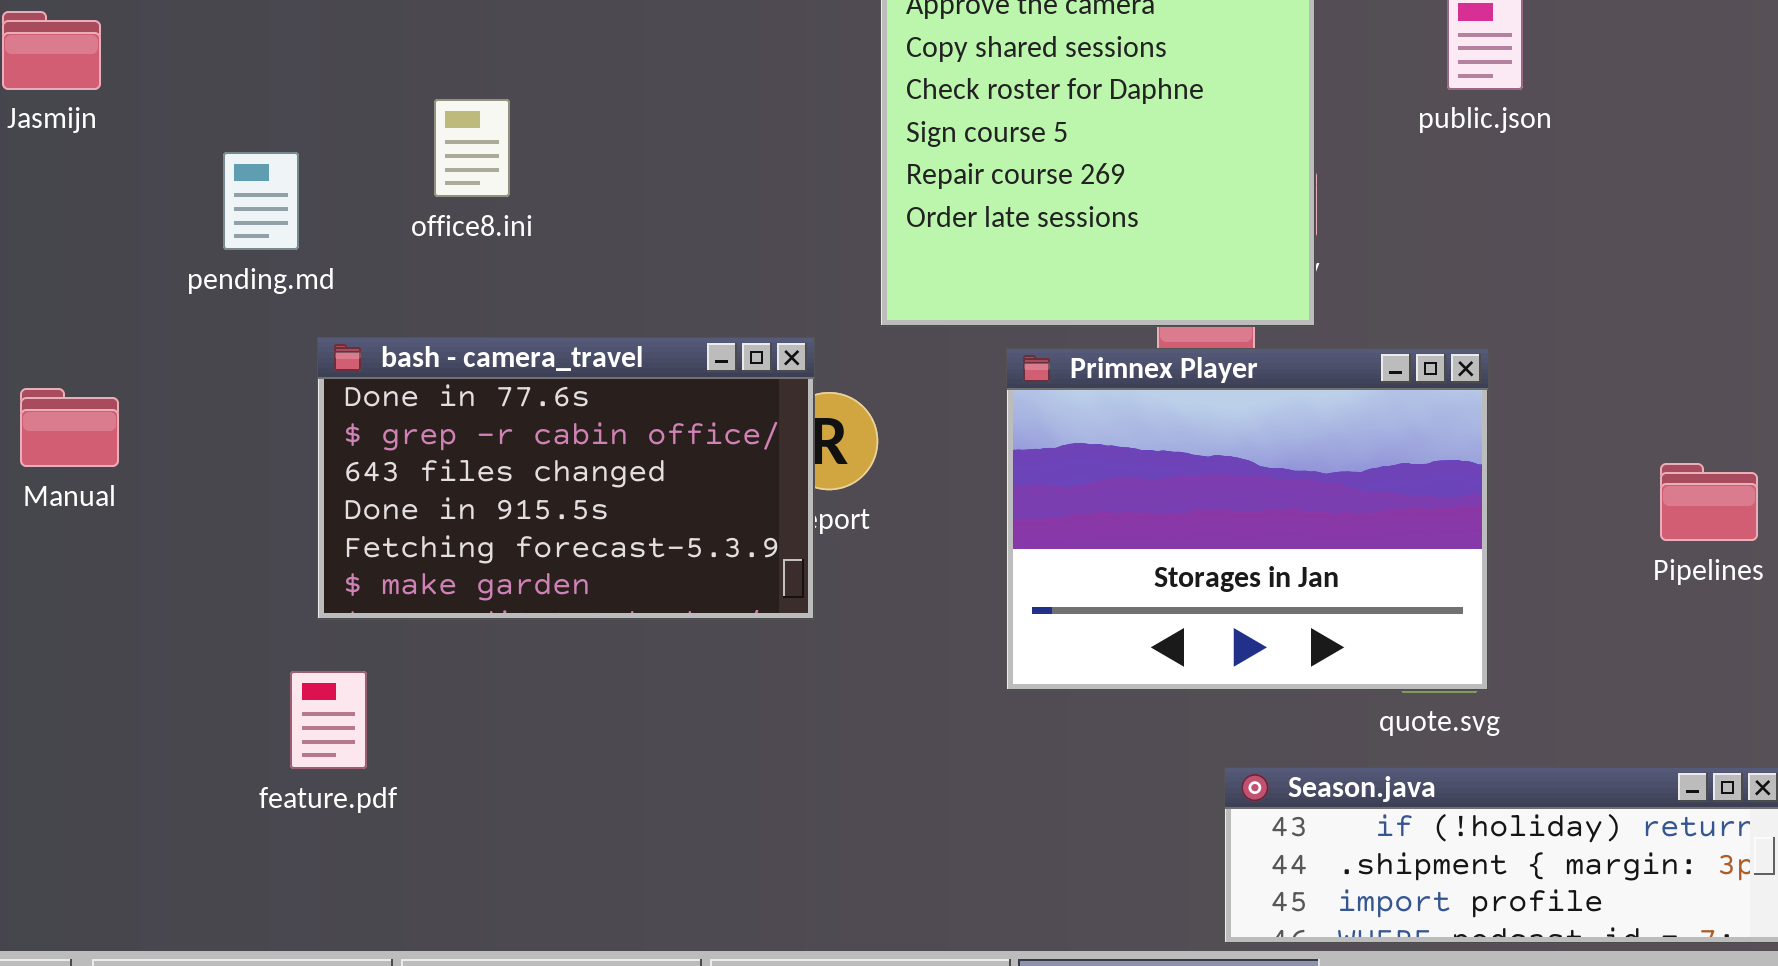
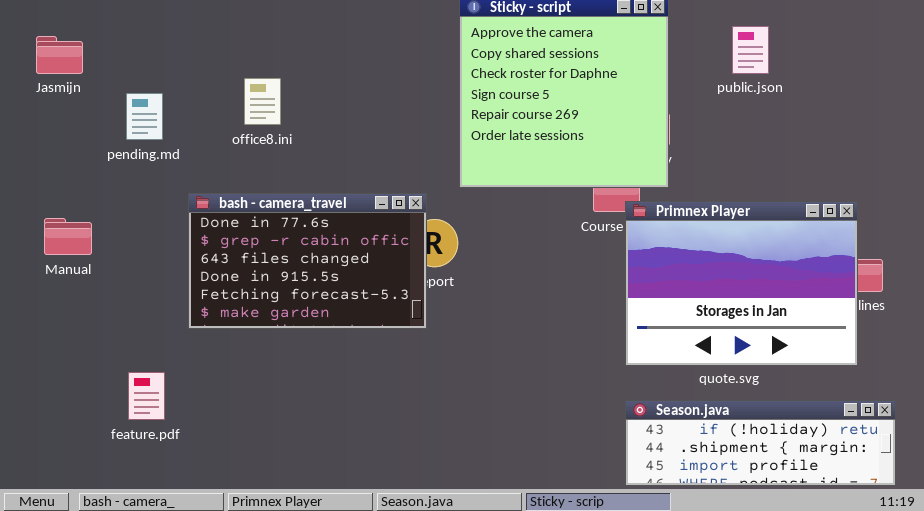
pending.md: [223,152,299,250] -> [126,93,163,140], moved
Primnex Player: [1006,348,1489,691] -> [625,201,858,366], moved
feature.pdf: [290,671,367,769] -> [128,372,165,420], moved

